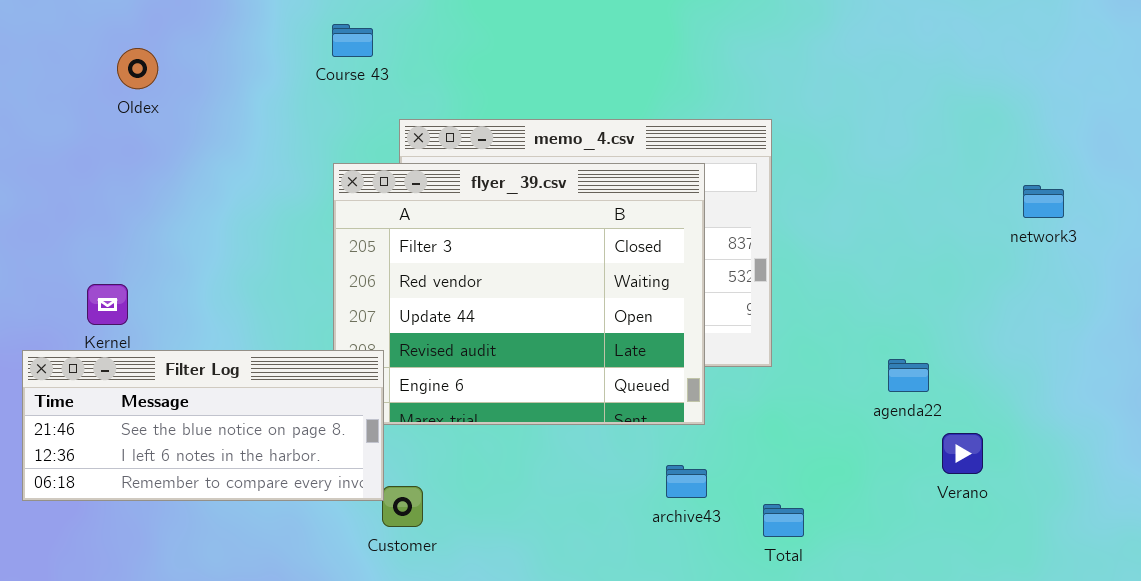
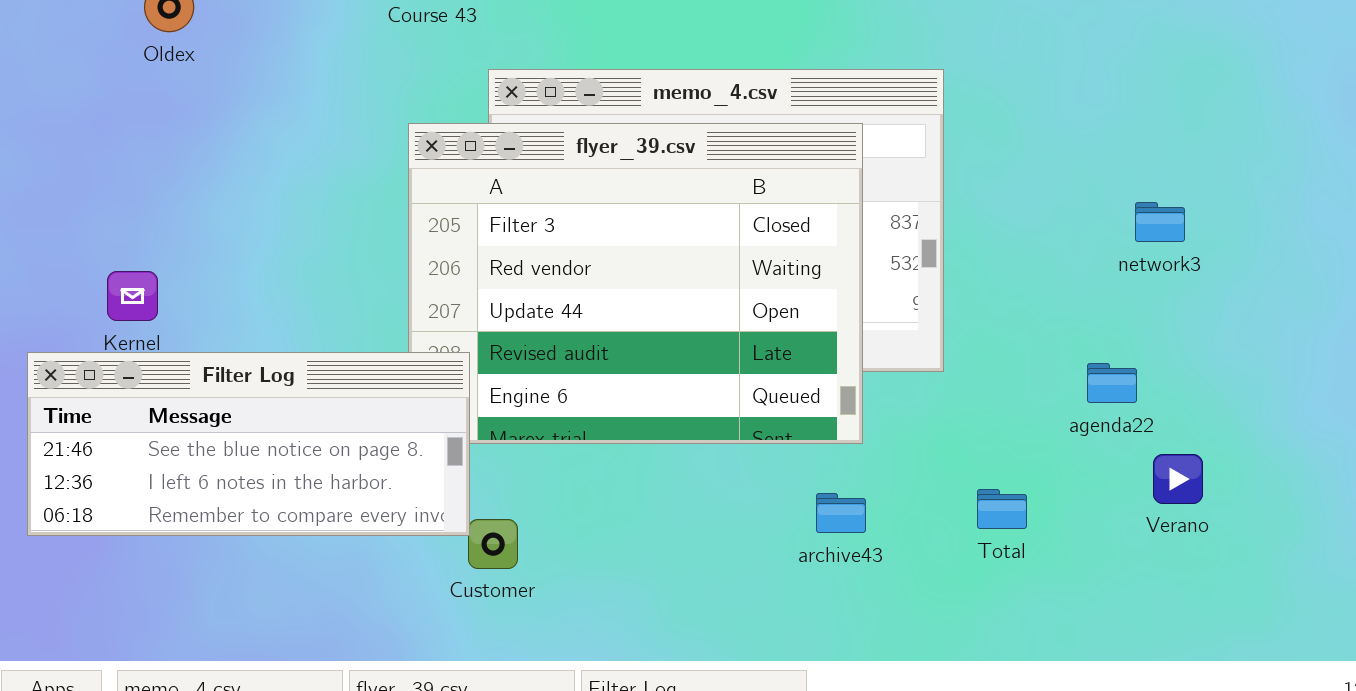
network3: [1023,185,1064,218] -> [1135,202,1185,242], moved
Total: [763,504,804,537] -> [977,489,1027,529], moved

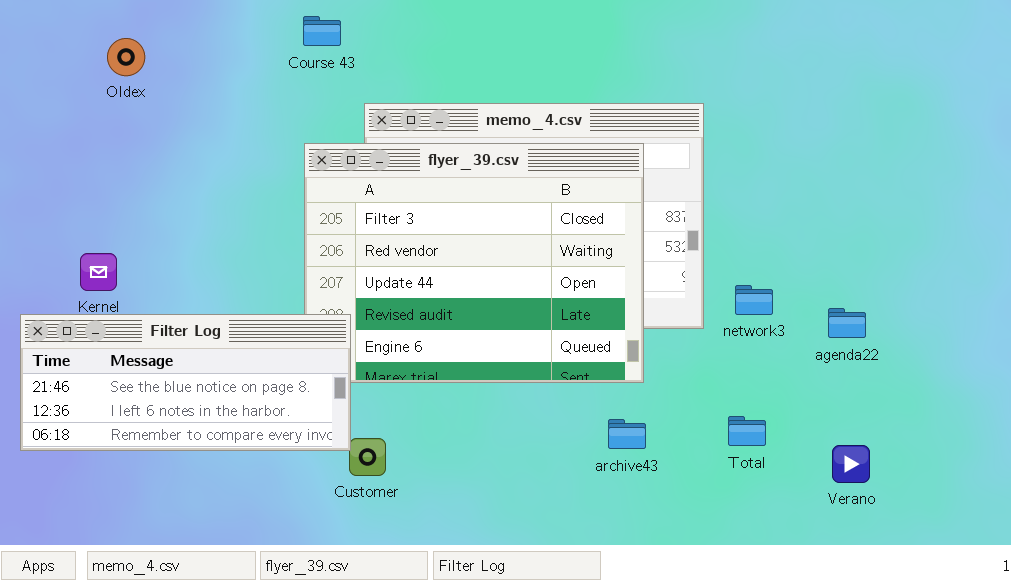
network3: [1135,202,1185,242] -> [735,285,773,315], moved
agenda22: [1087,363,1137,403] -> [828,308,866,338], moved
Verano: [1153,454,1203,504] -> [832,445,870,483], moved

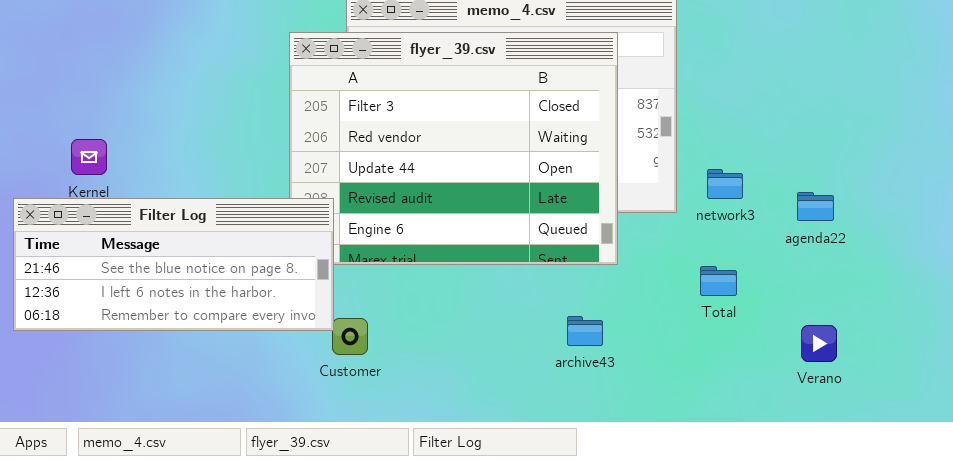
Total: [728,416,766,446] -> [700,266,737,296], moved
archive43: [608,419,646,449] -> [567,316,603,346], moved

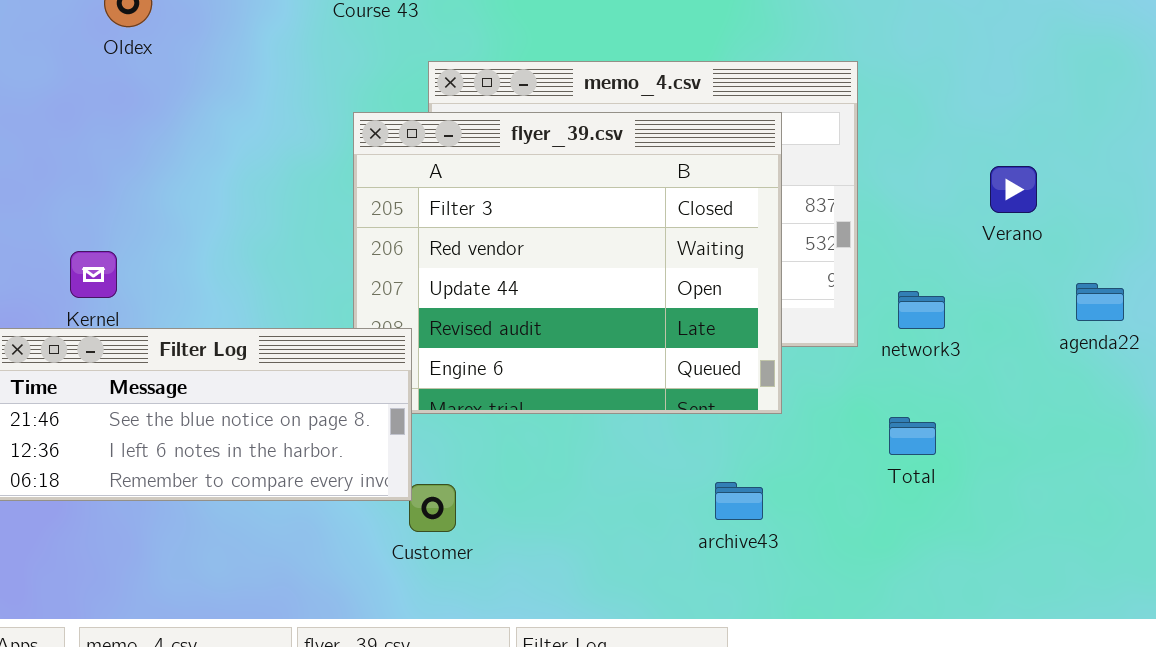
agenda22: [797,192,834,221] -> [1076,283,1124,321], moved
Verano: [801,325,837,362] -> [990,166,1037,213], moved

